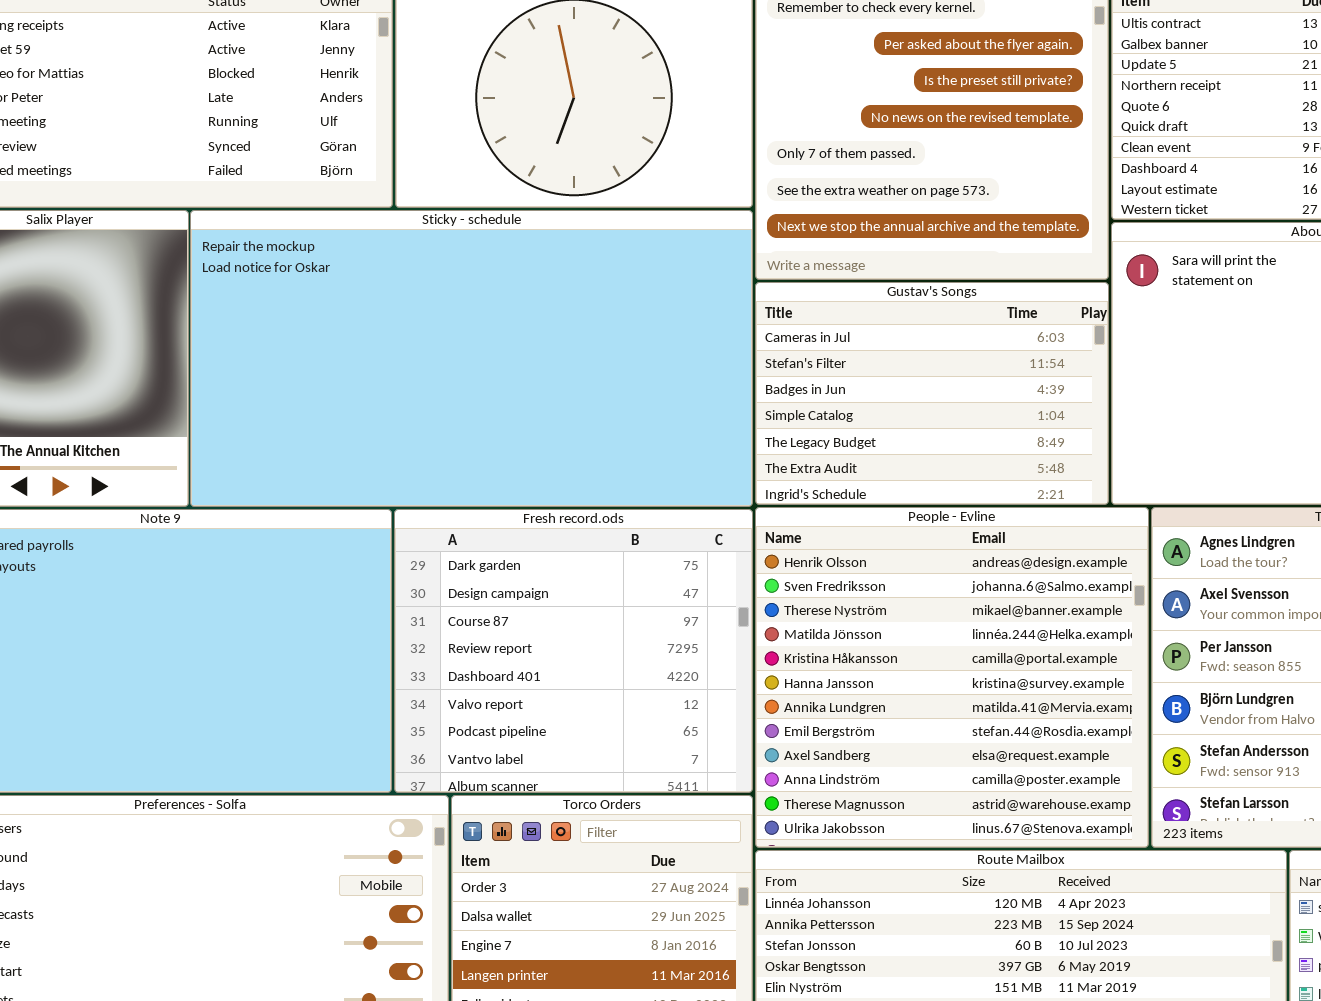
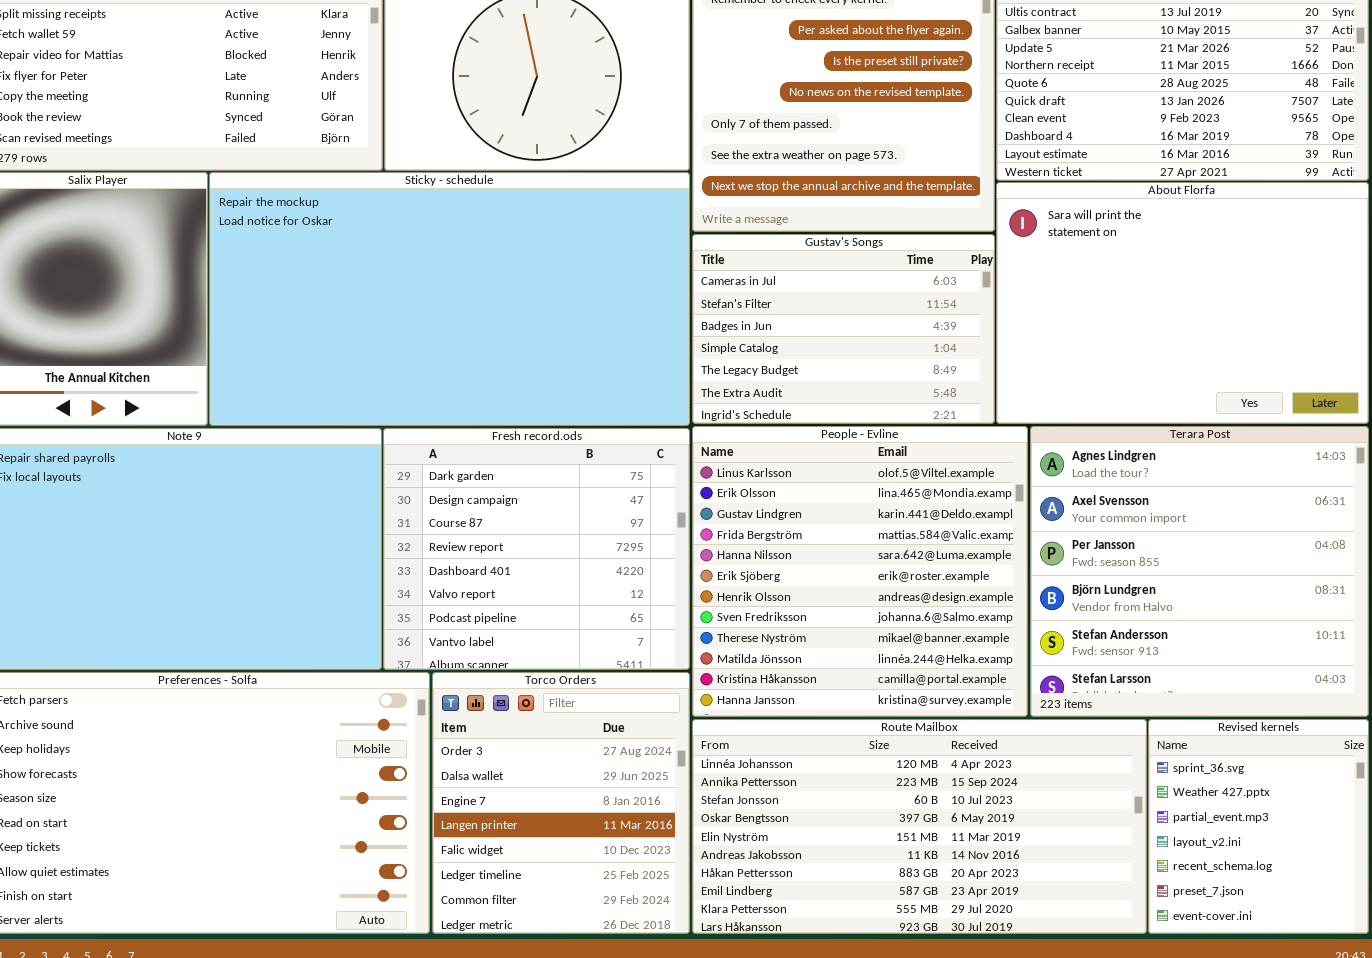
People - Evline: [755,507,1149,848] -> [692,426,1028,717], scrolled up 6 rows

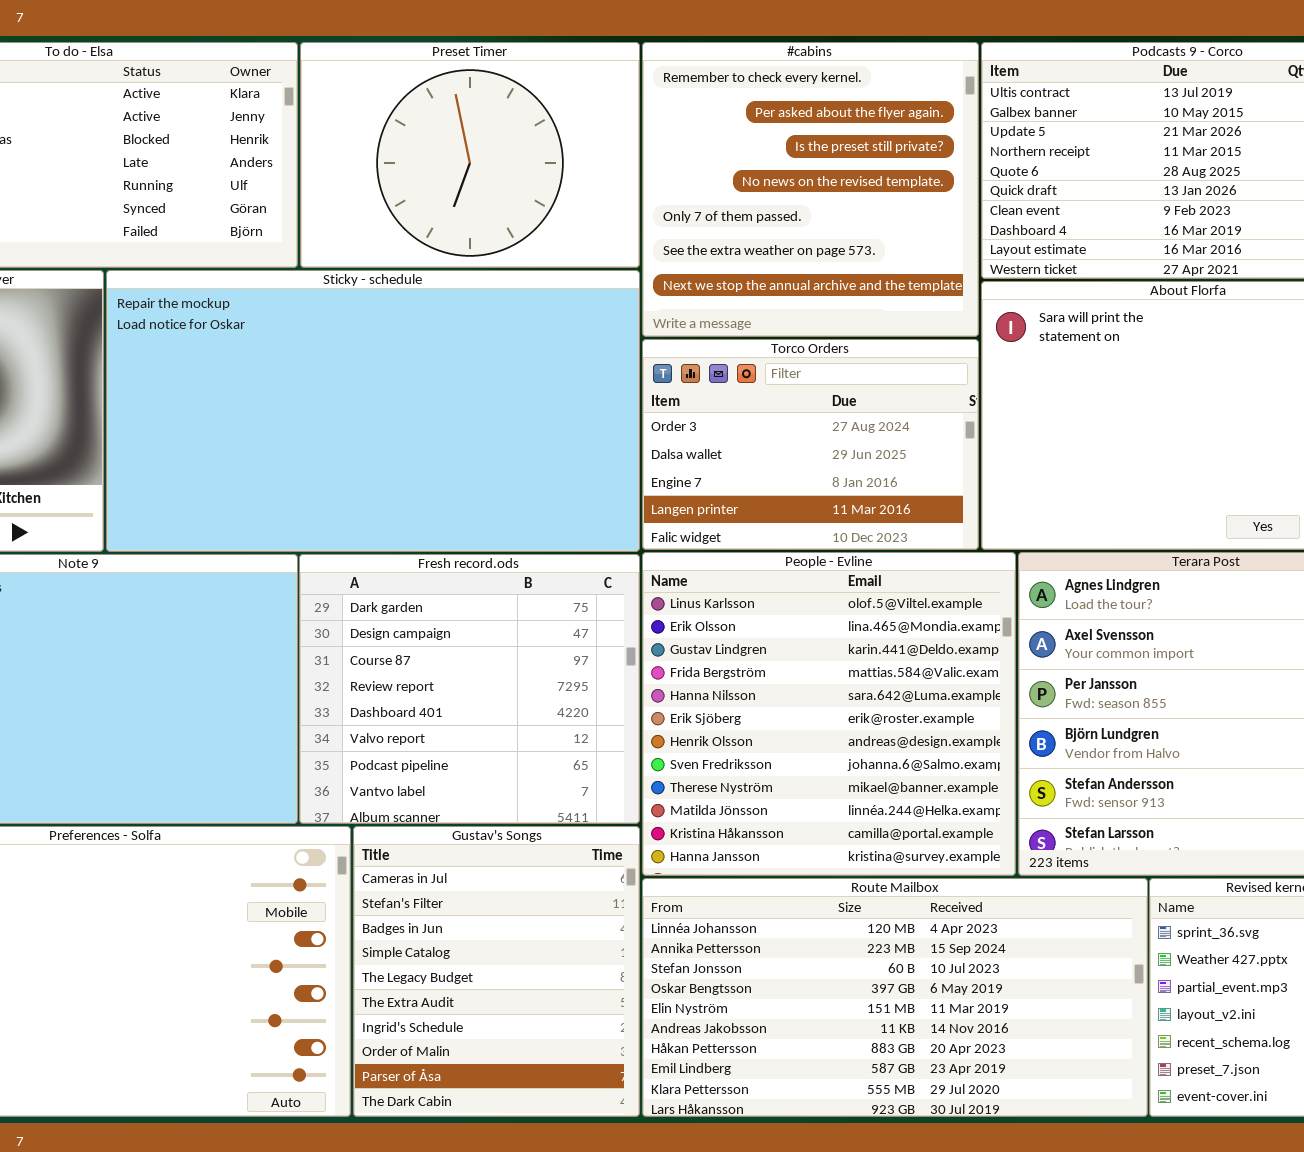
Gustav's Songs: [692,234,995,424] -> [353,826,640,1117], moved, resized
Torco Orders: [432,672,690,934] -> [642,339,979,550], moved, resized

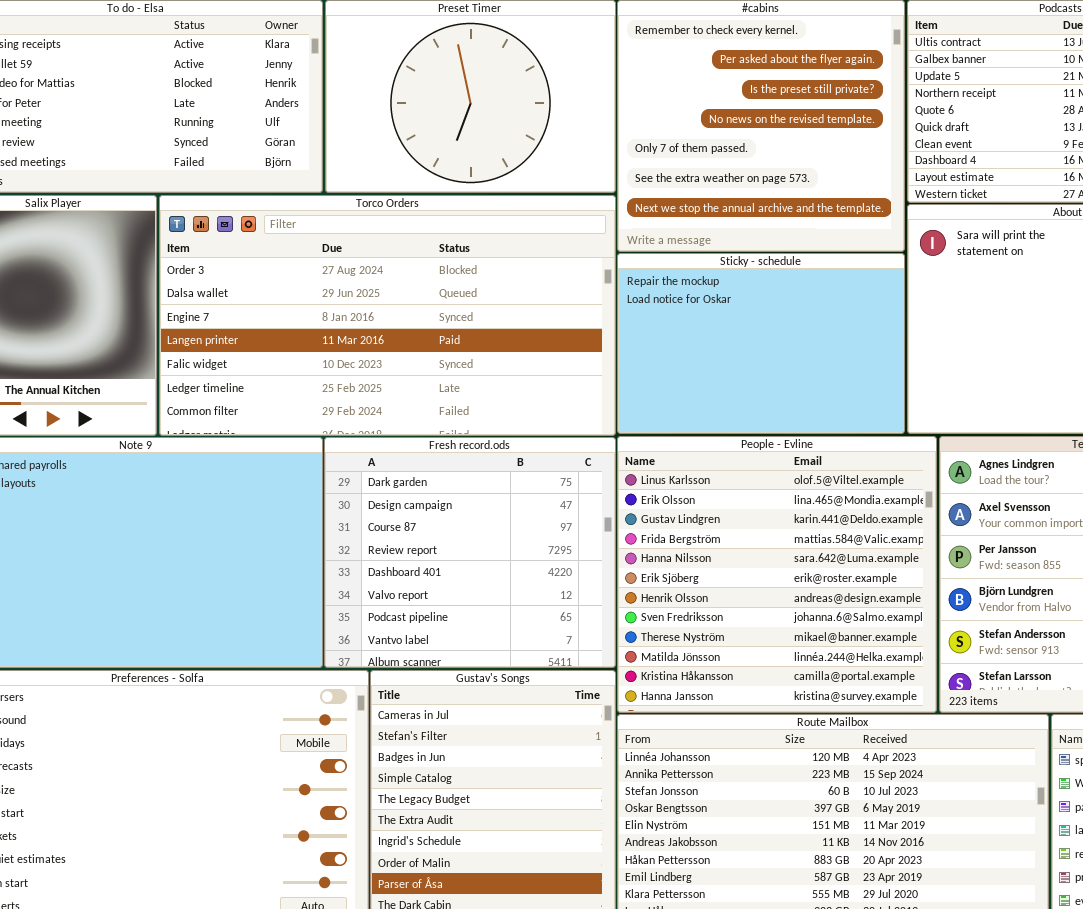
Sticky - schedule: [106,270,640,552] -> [617,253,905,434], moved, resized
Torco Orders: [642,339,979,550] -> [159,195,616,436], moved, resized

